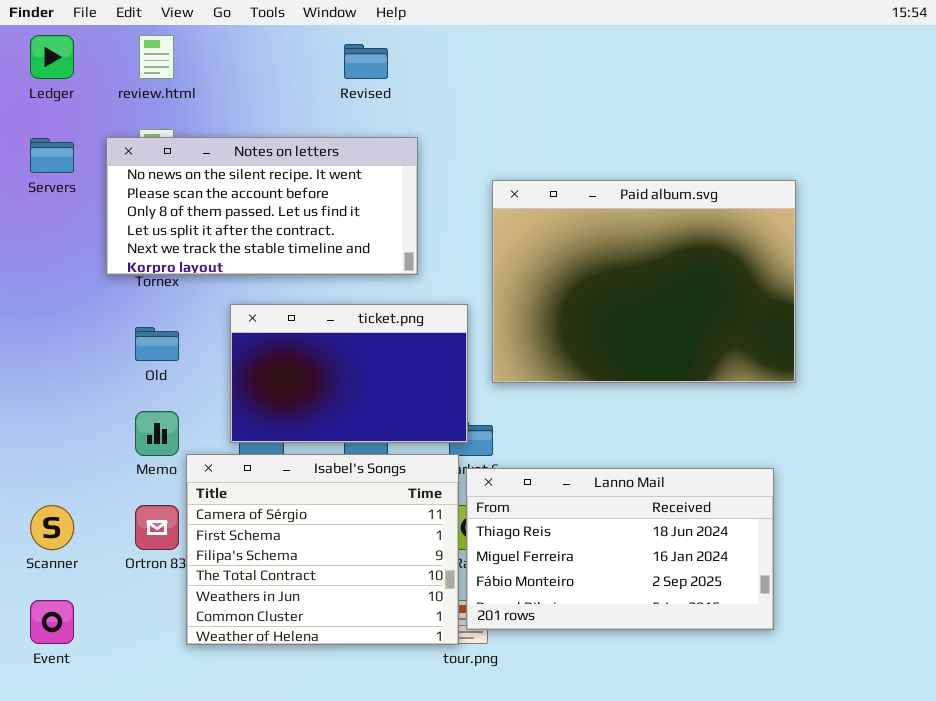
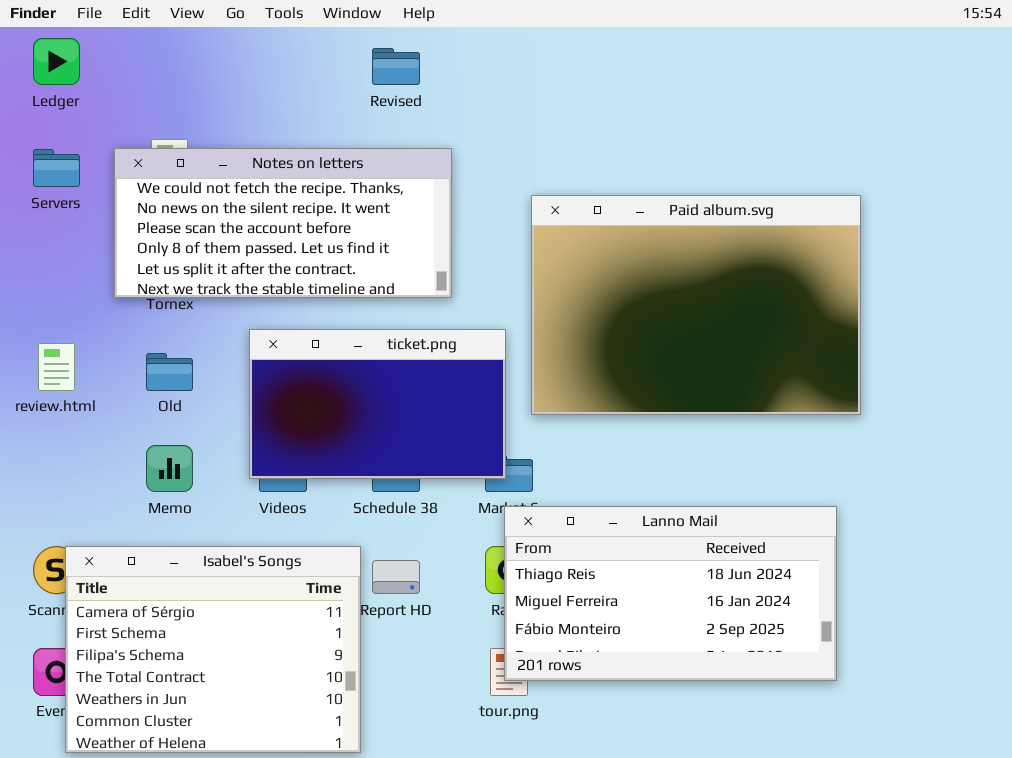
review.html: [139,35,174,79] -> [38,343,75,391], moved
Notes on letters: [106,137,418,275] -> [114,148,452,298], scrolled up 1 row
Isabel's Songs: [186,454,459,645] -> [65,546,361,753], moved

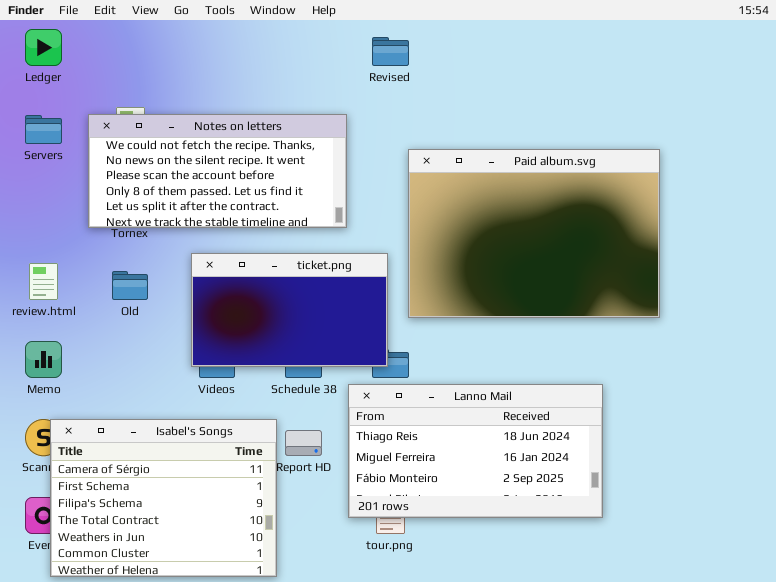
Revised: [372,48,420,85] -> [372,37,409,66], moved
Memo: [146,445,193,492] -> [25,341,62,378], moved
Lanno Mail: [504,506,837,681] -> [348,384,603,518], moved

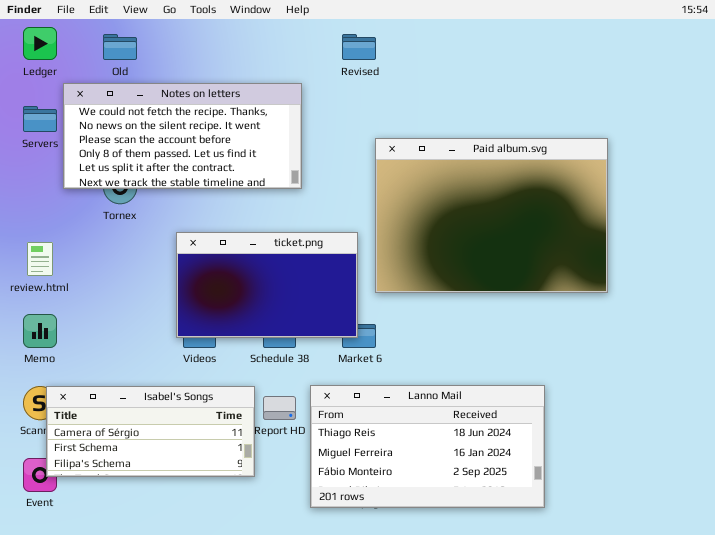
Notes on letters: [88,114,347,228] -> [63,83,302,189], moved
Old: [112,271,148,300] -> [103,34,137,60], moved
Lanno Mail: [348,384,603,518] -> [310,385,545,508], moved
Isabel's Songs: [50,419,277,577] -> [46,386,255,477], resized

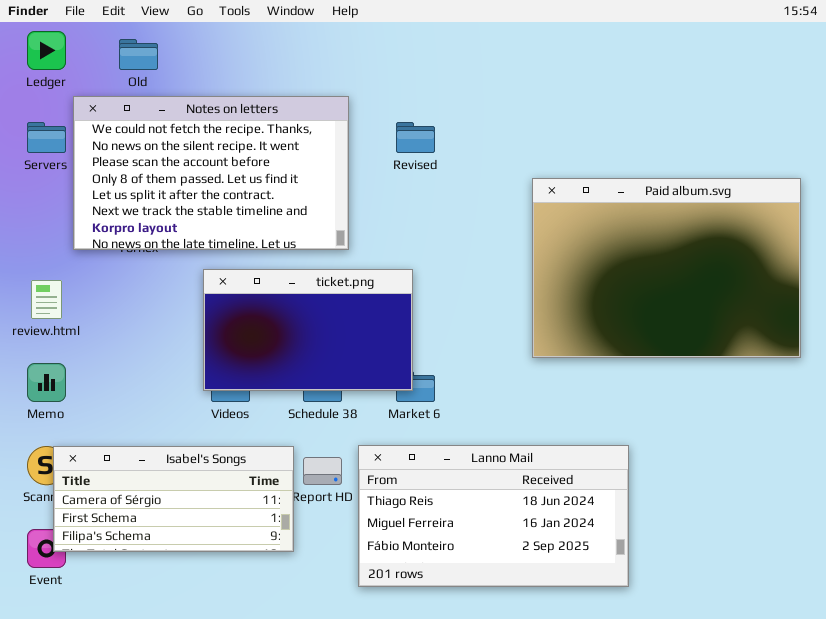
Revised: [342,34,376,60] -> [396,122,435,153], moved
Notes on letters: [63,83,302,189] -> [73,96,349,250], resized
Paid album.svg: [375,138,608,293] -> [532,178,801,358], moved

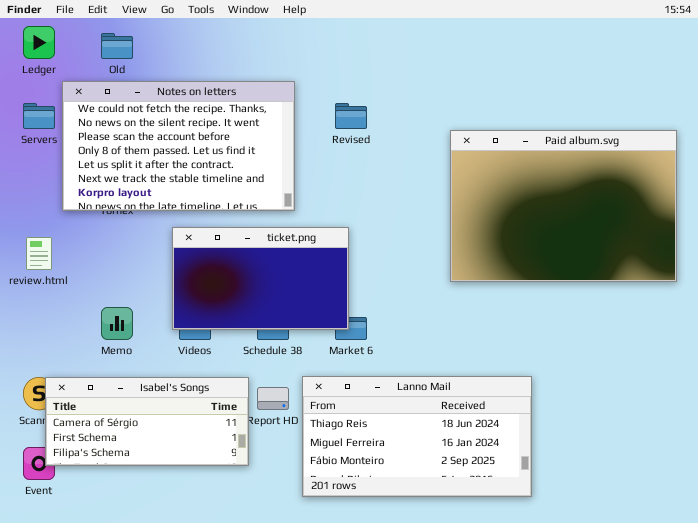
Paid album.svg: [532,178,801,358] -> [450,130,677,282], moved
Memo: [27,363,66,402] -> [101,307,133,340], moved

